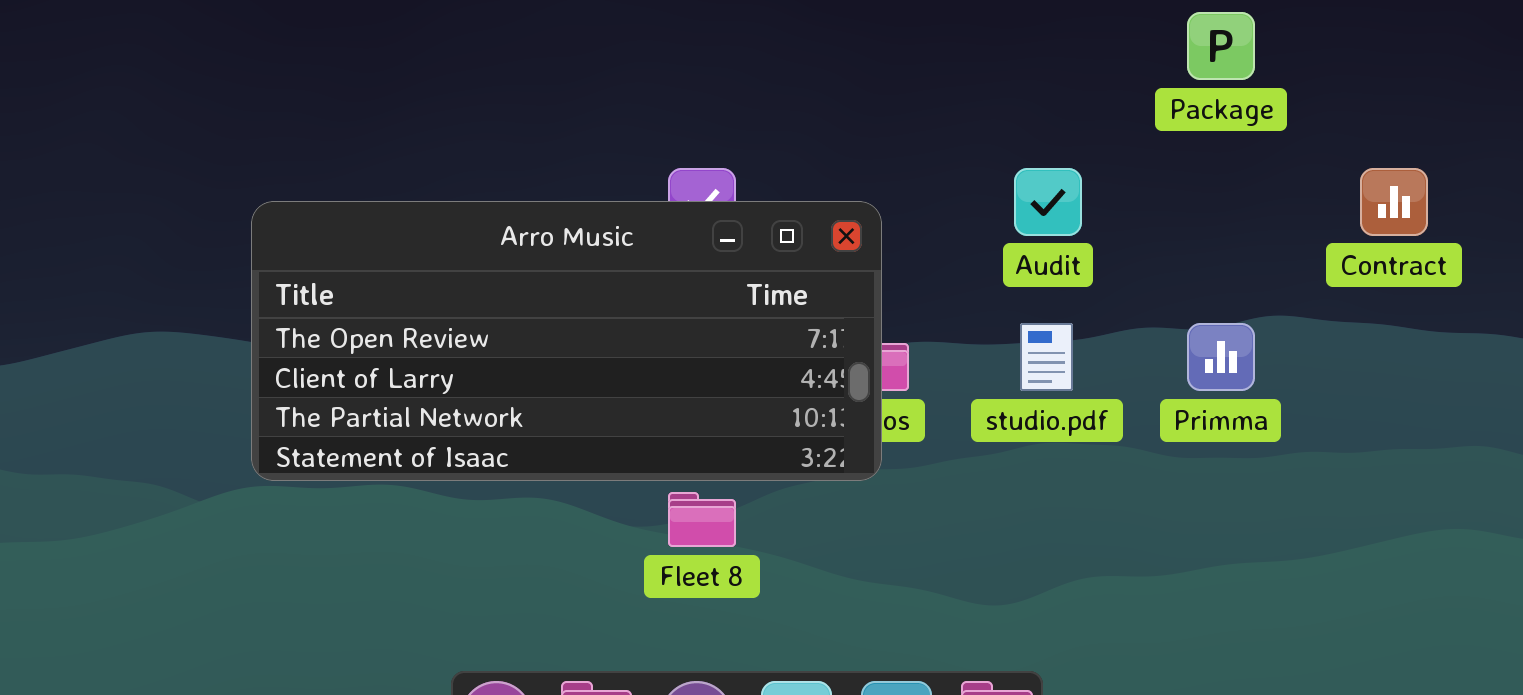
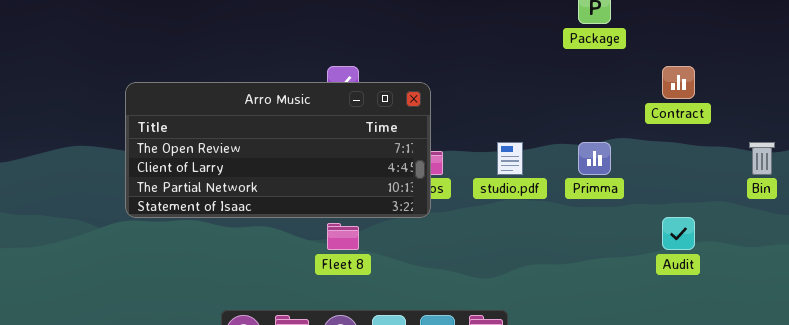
Audit: [1014,168,1082,236] -> [662,217,695,250], moved

